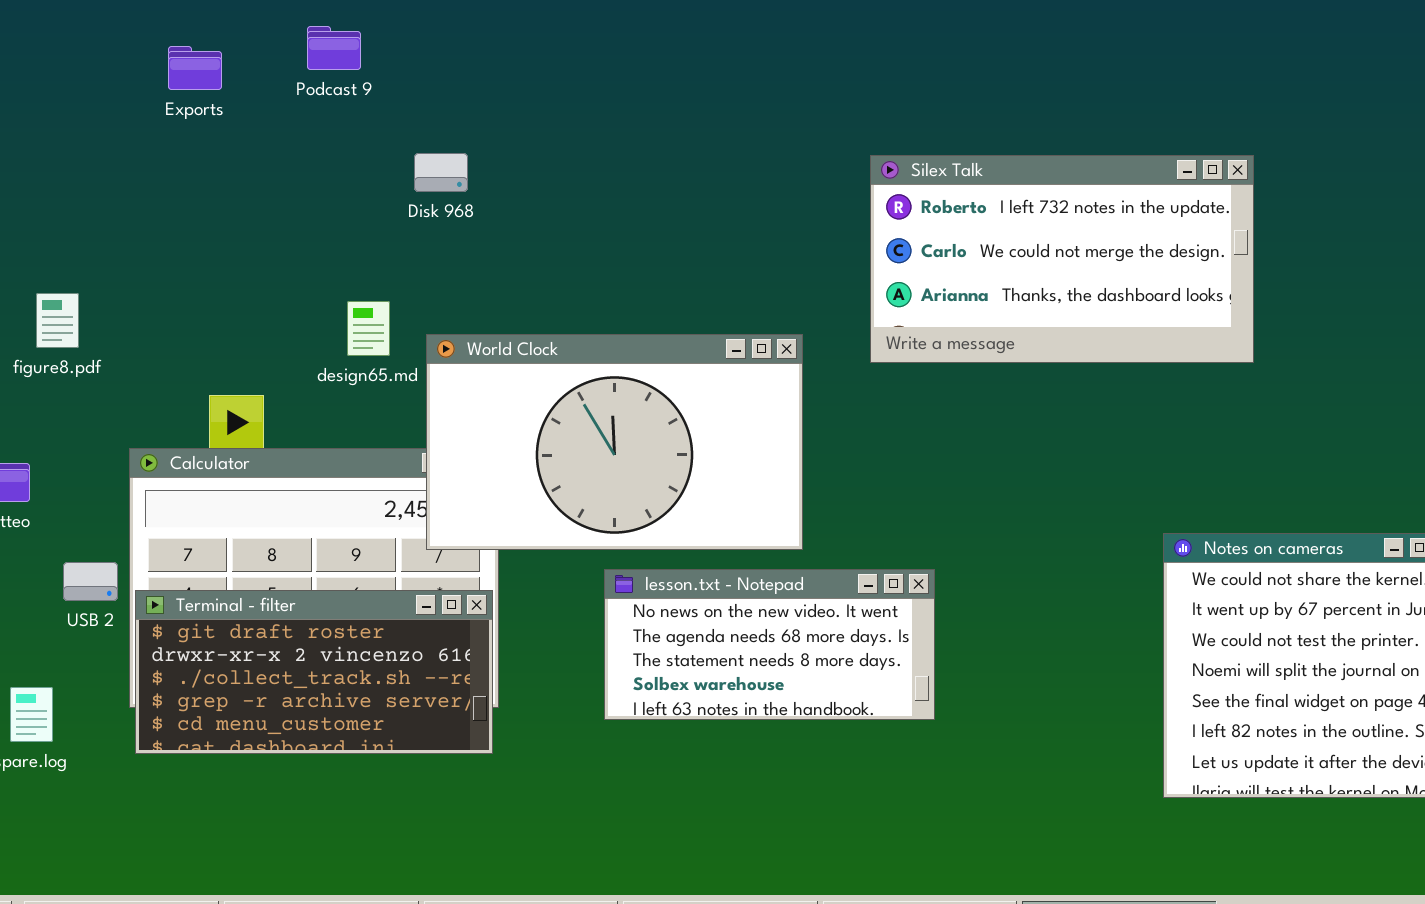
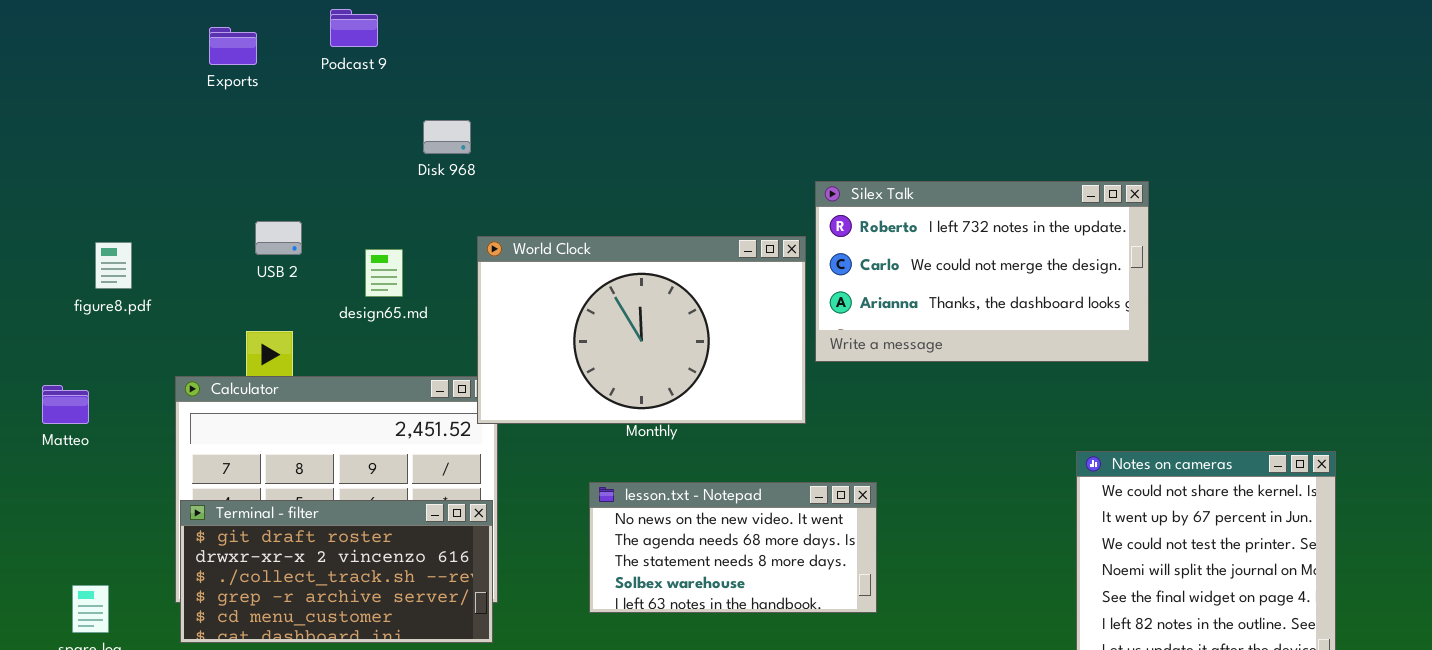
Silex Talk: [870,155,1254,363] -> [815,181,1149,362], moved
World Clock: [426,334,803,550] -> [477,236,806,424], moved
USB 2: [63,562,118,601] -> [255,221,302,255], moved

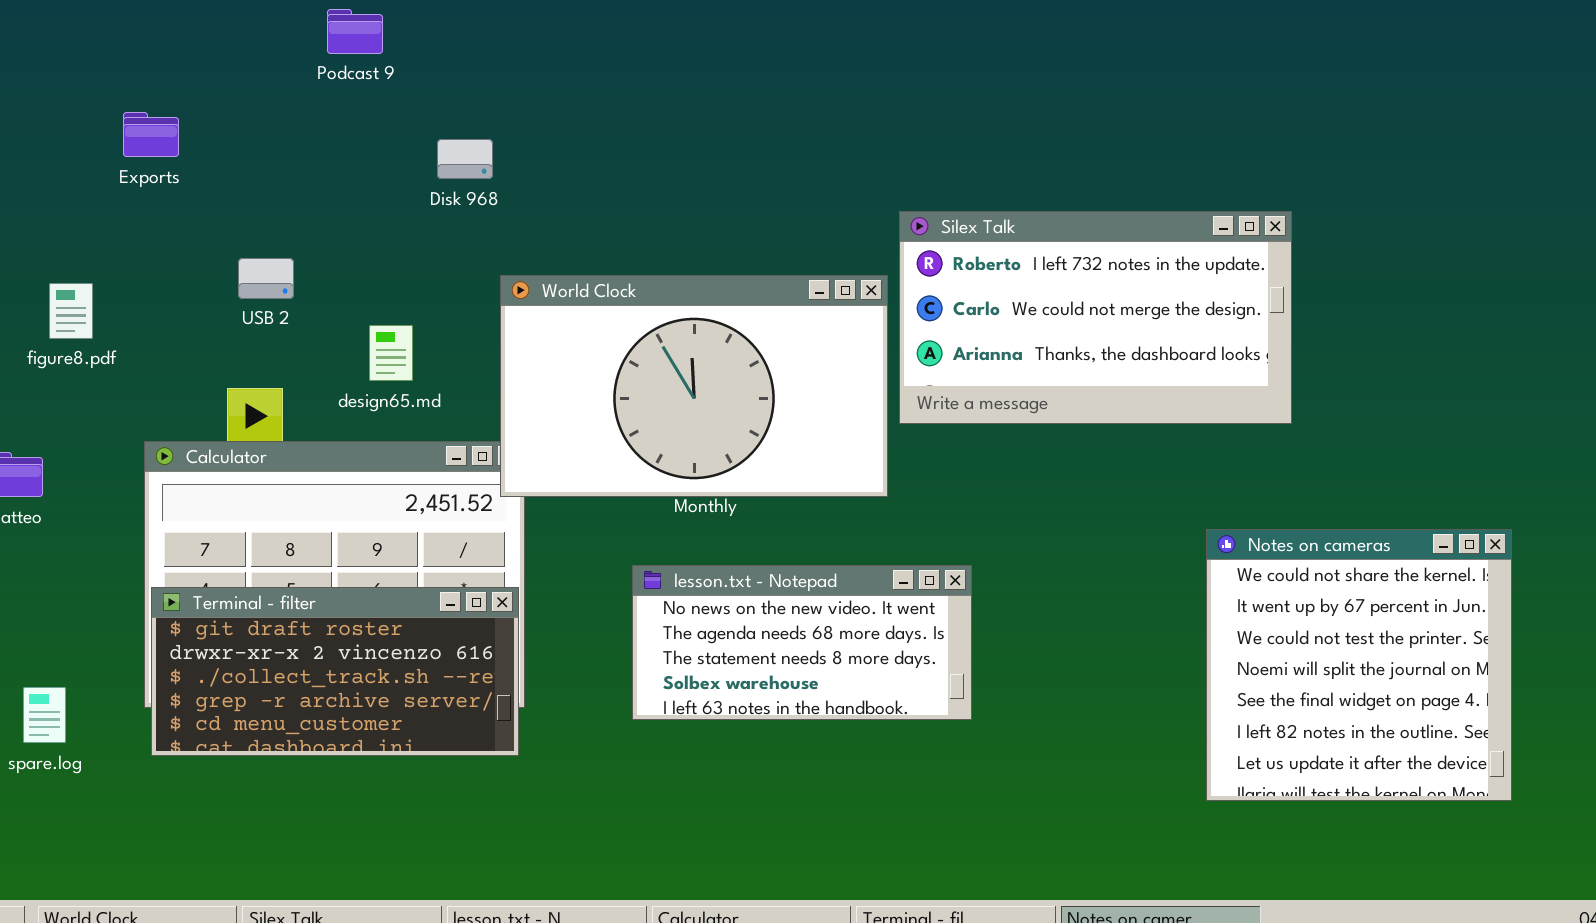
Exports: [209,27,257,65] -> [123,112,179,157], moved
design65.md: [365,249,403,297] -> [369,325,413,381], moved

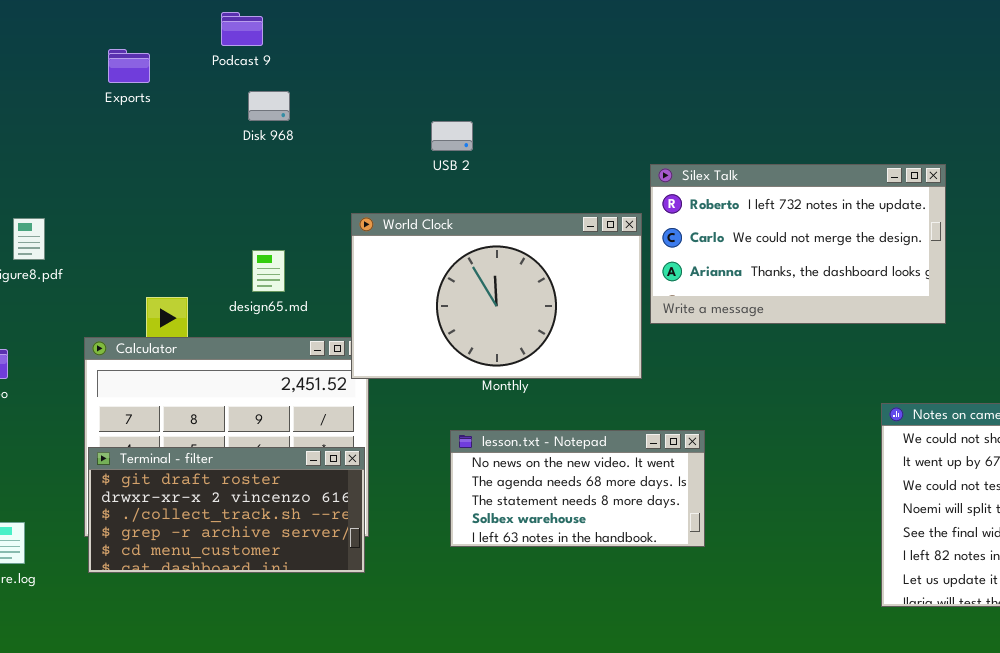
Exports: [123,112,179,157] -> [108,49,150,83], moved
Disk 968: [437,139,493,179] -> [248,91,290,121], moved
USB 2: [238,258,294,299] -> [431,121,473,151], moved

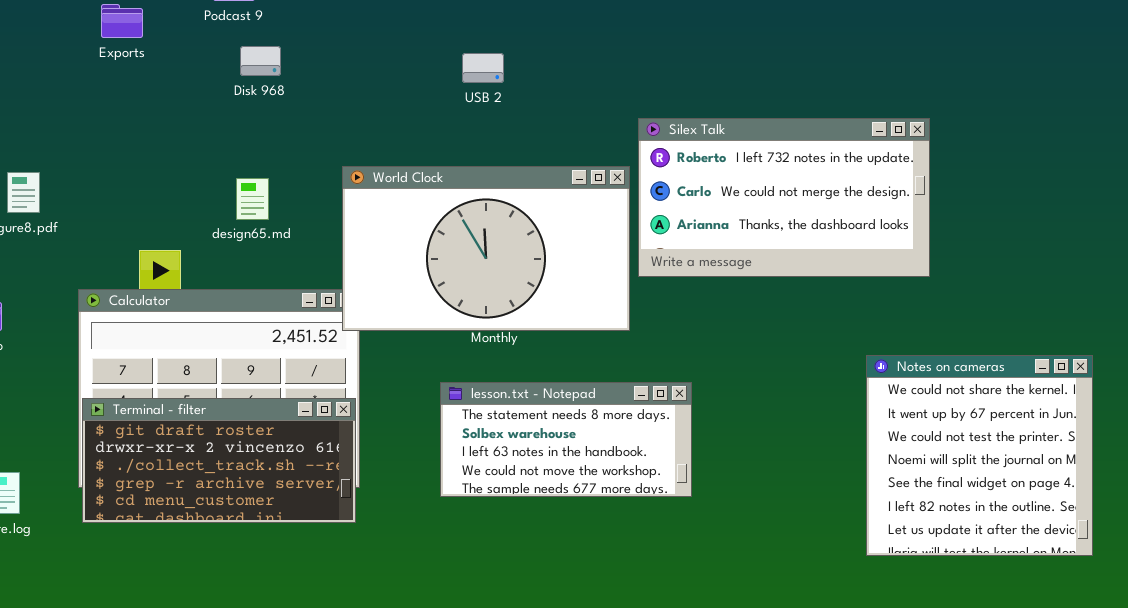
USB 2: [431,121,473,151] -> [462,53,504,83], moved
design65.md: [252,250,285,292] -> [236,178,269,220], moved
lesson.txt - Notepad: [450,430,705,547] -> [440,382,692,497], scrolled down 2 rows

